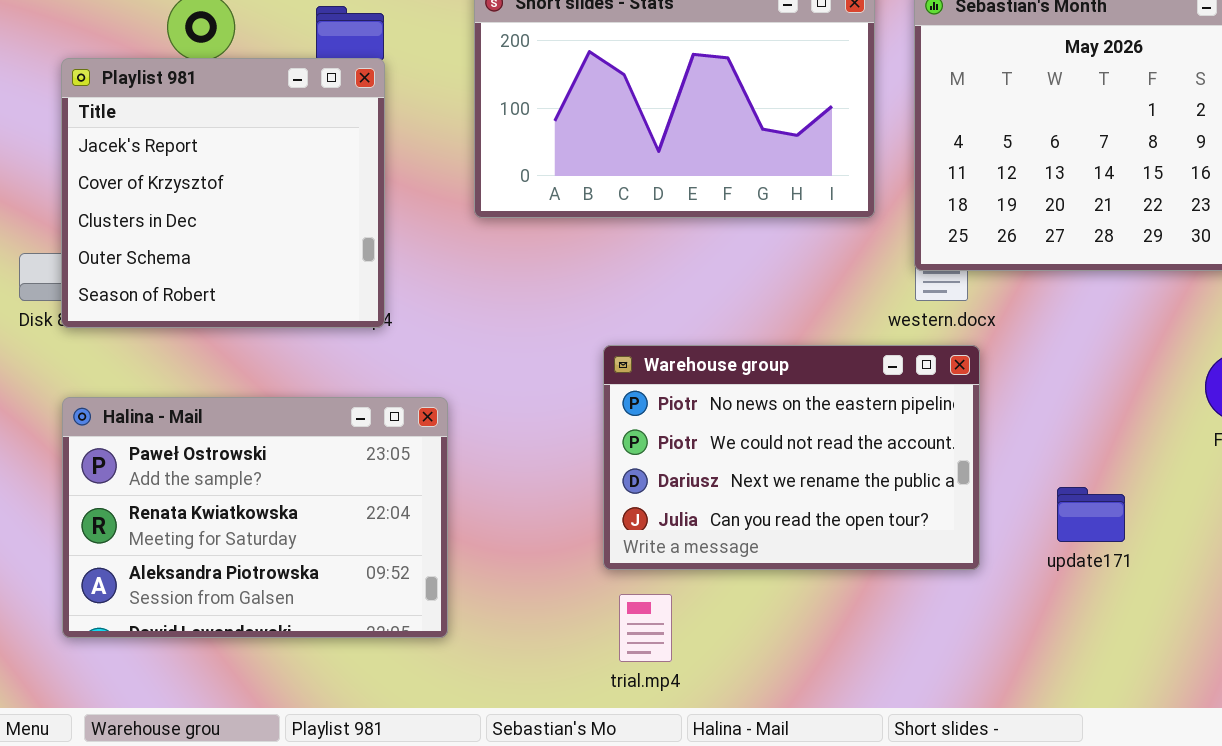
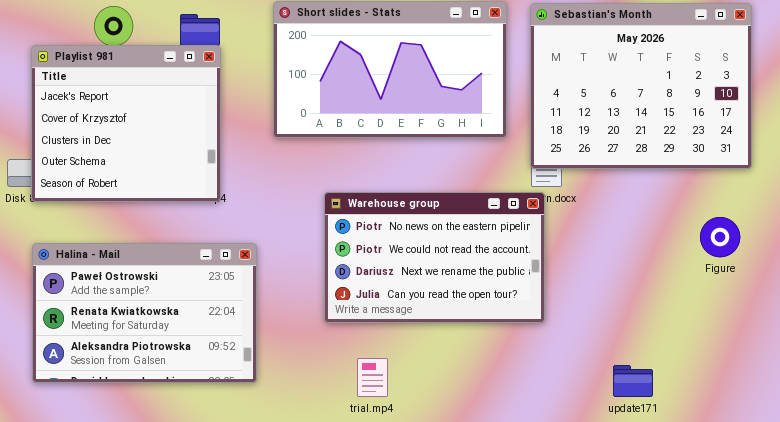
Warehouse group: [603,345,980,570] -> [324,192,545,323], moved
update171: [1057,487,1125,542] -> [613,365,653,397], moved

